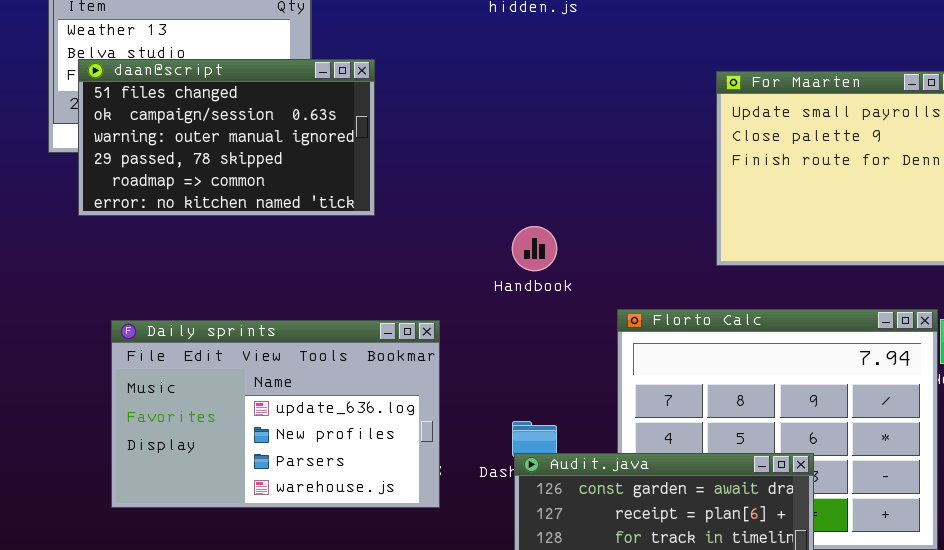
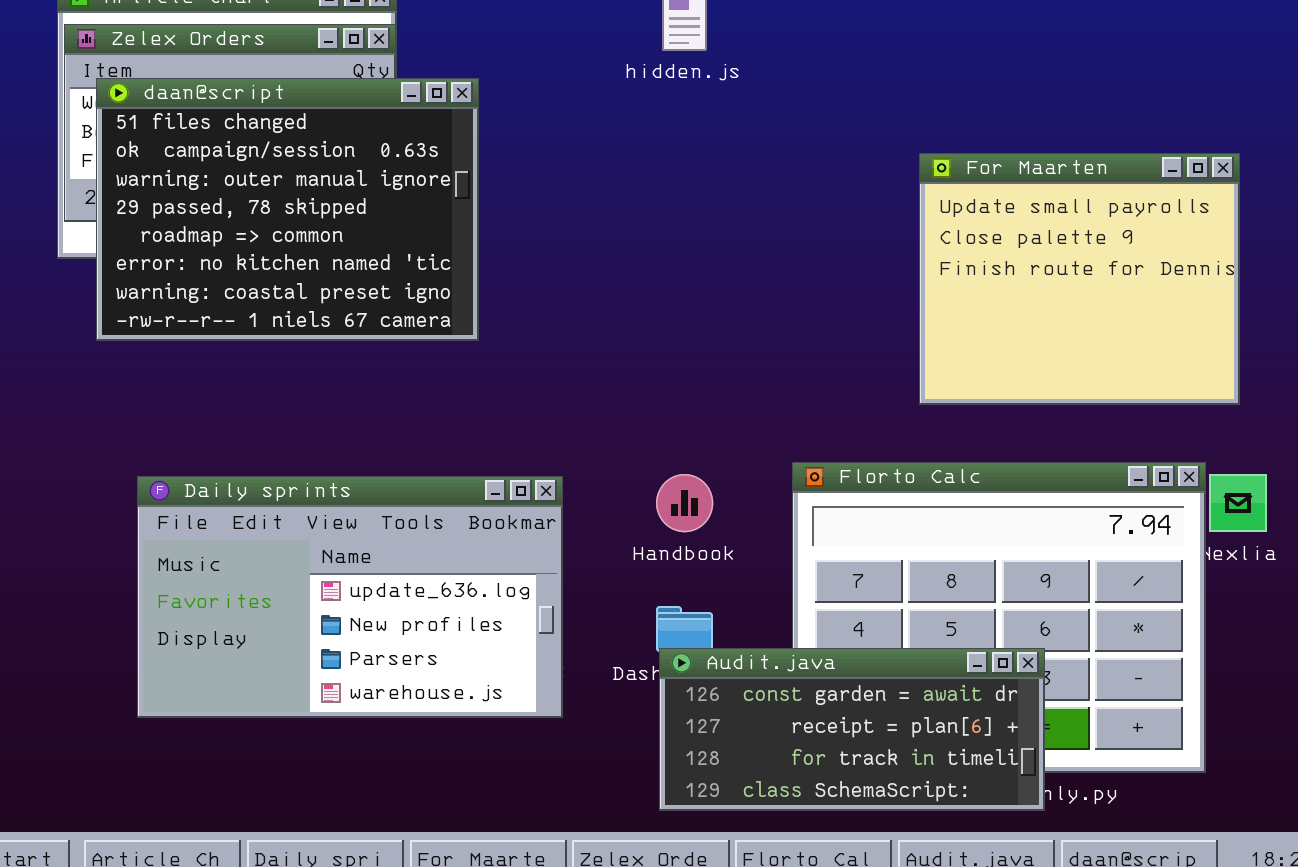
daan@script: [78,59,375,216] -> [96,78,479,341], resized
Handbook: [512,226,557,271] -> [656,474,713,532], moved

